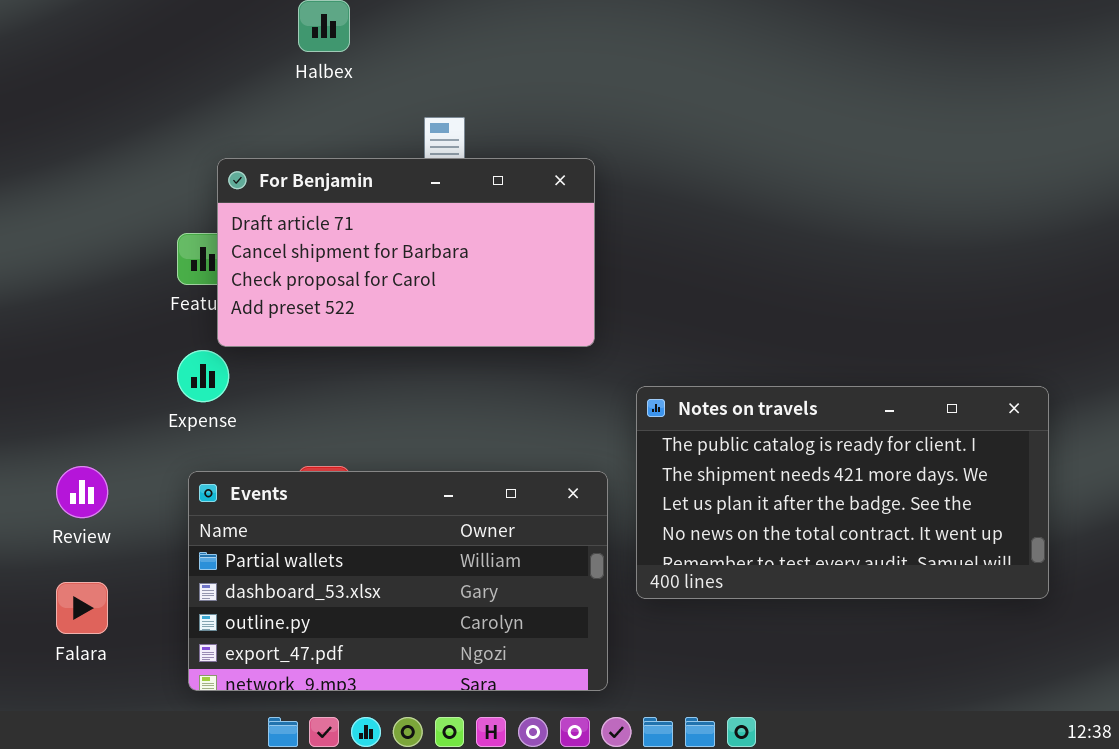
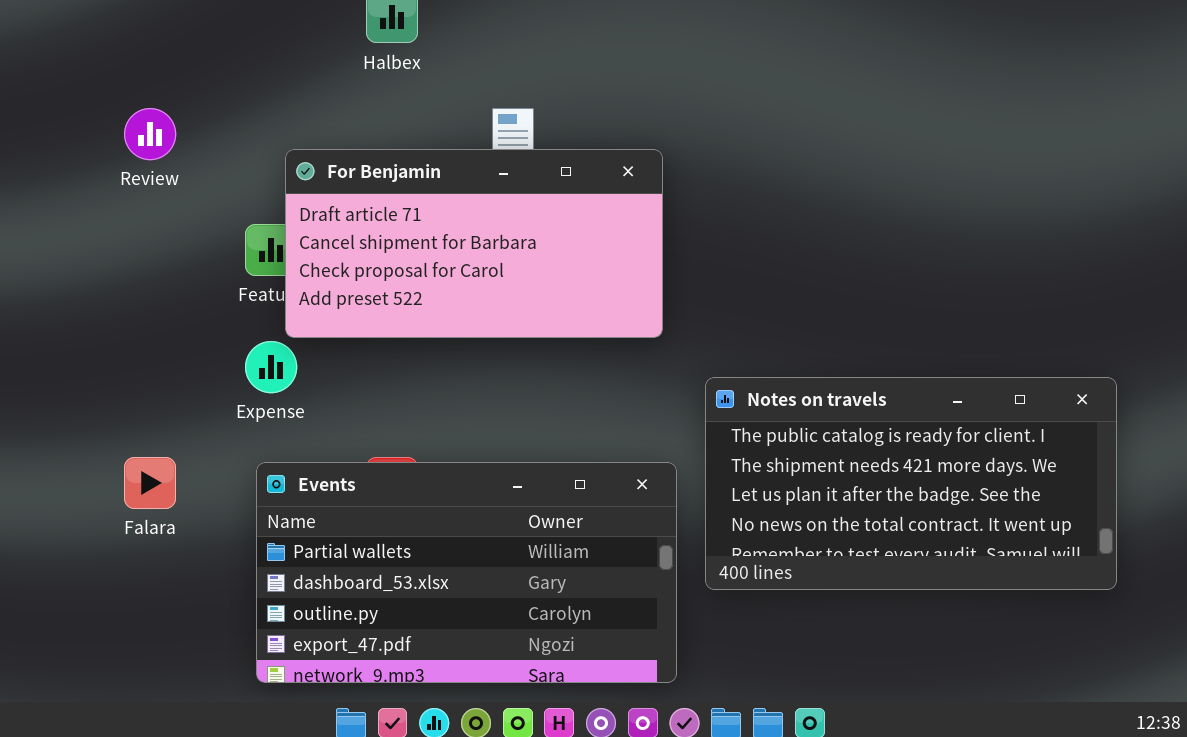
Review: [56,466,108,518] -> [124,108,176,160], moved
Falara: [56,582,108,634] -> [124,457,176,509], moved

